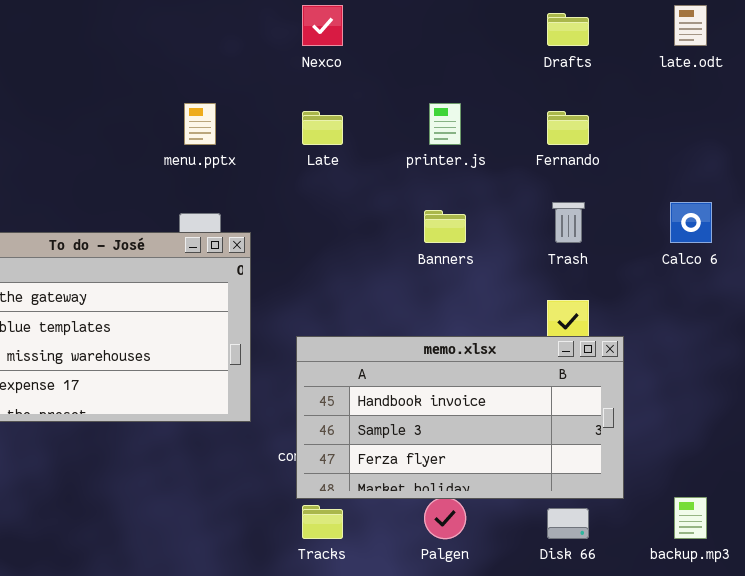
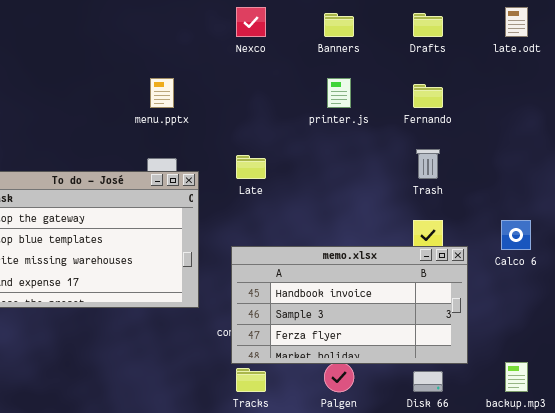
Late: [302,111,343,145] -> [236,155,266,179], moved
Calco 6: [670,202,712,243] -> [501,220,531,250], moved
Banners: [424,210,466,243] -> [324,13,354,37], moved

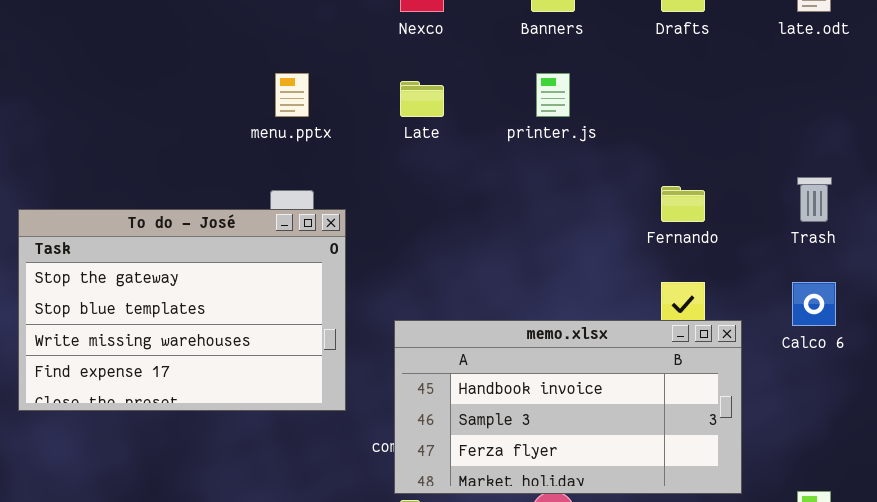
Fernando: [413,84,443,108] -> [661,186,705,222], moved
Trash: [416,149,440,179] -> [797,177,832,222], moved
Late: [236,155,266,179] -> [400,81,444,117], moved

